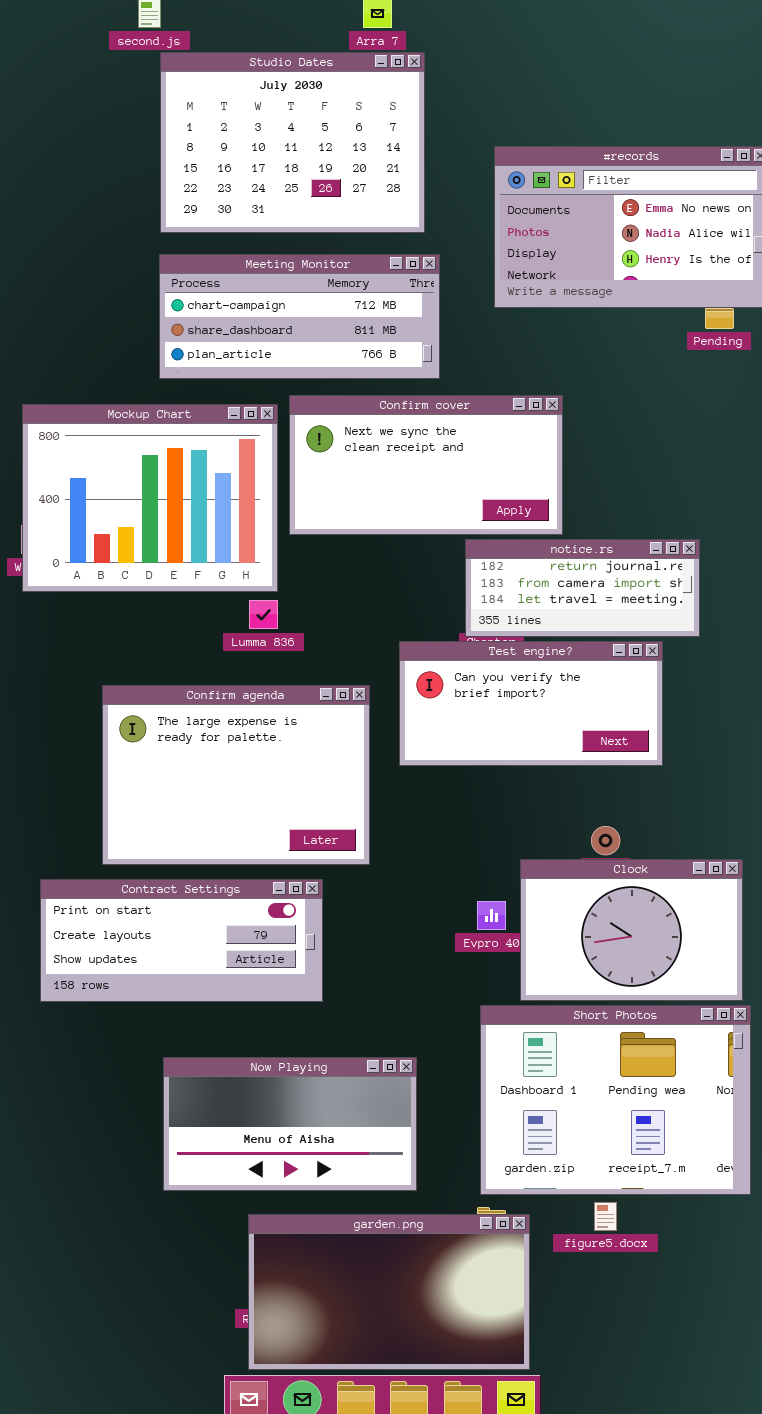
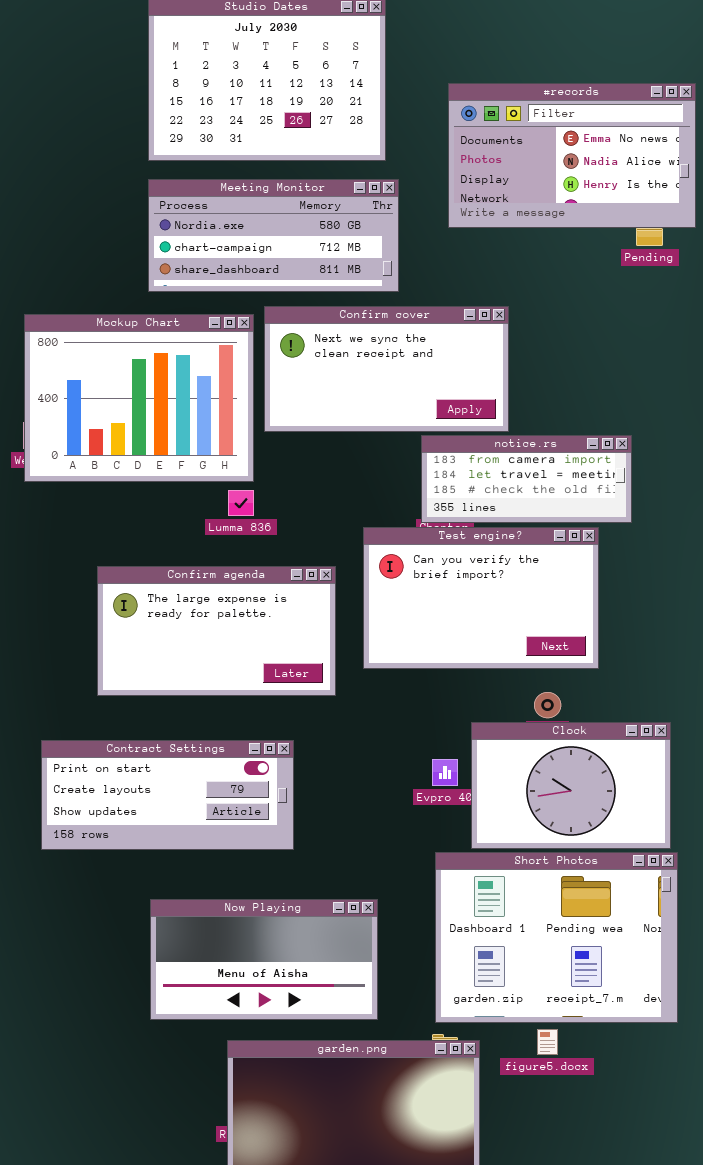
Meeting Monitor: [159,254,440,379] -> [148,179,399,292], scrolled up 1 row
notice.rs: [465,539,700,637] -> [421,435,632,523], scrolled down 1 row
Test engine?: [399,641,663,766] -> [363,527,599,669], resized
Confirm agenda: [102,685,370,865] -> [97,566,336,696], resized

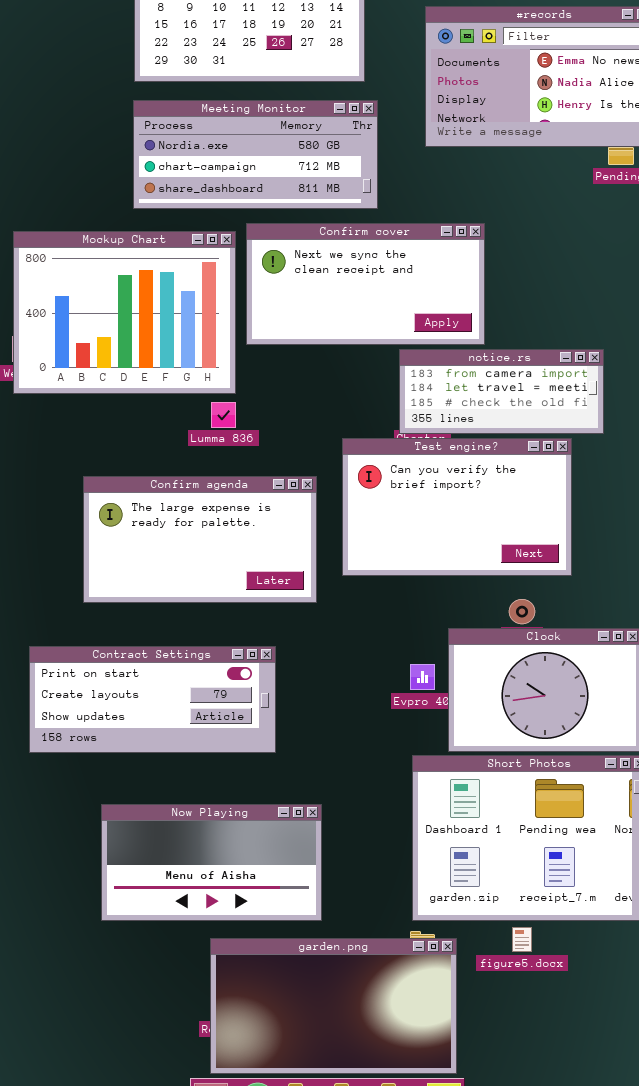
Now Playing: [150,899,378,1020] -> [101,804,322,921], moved

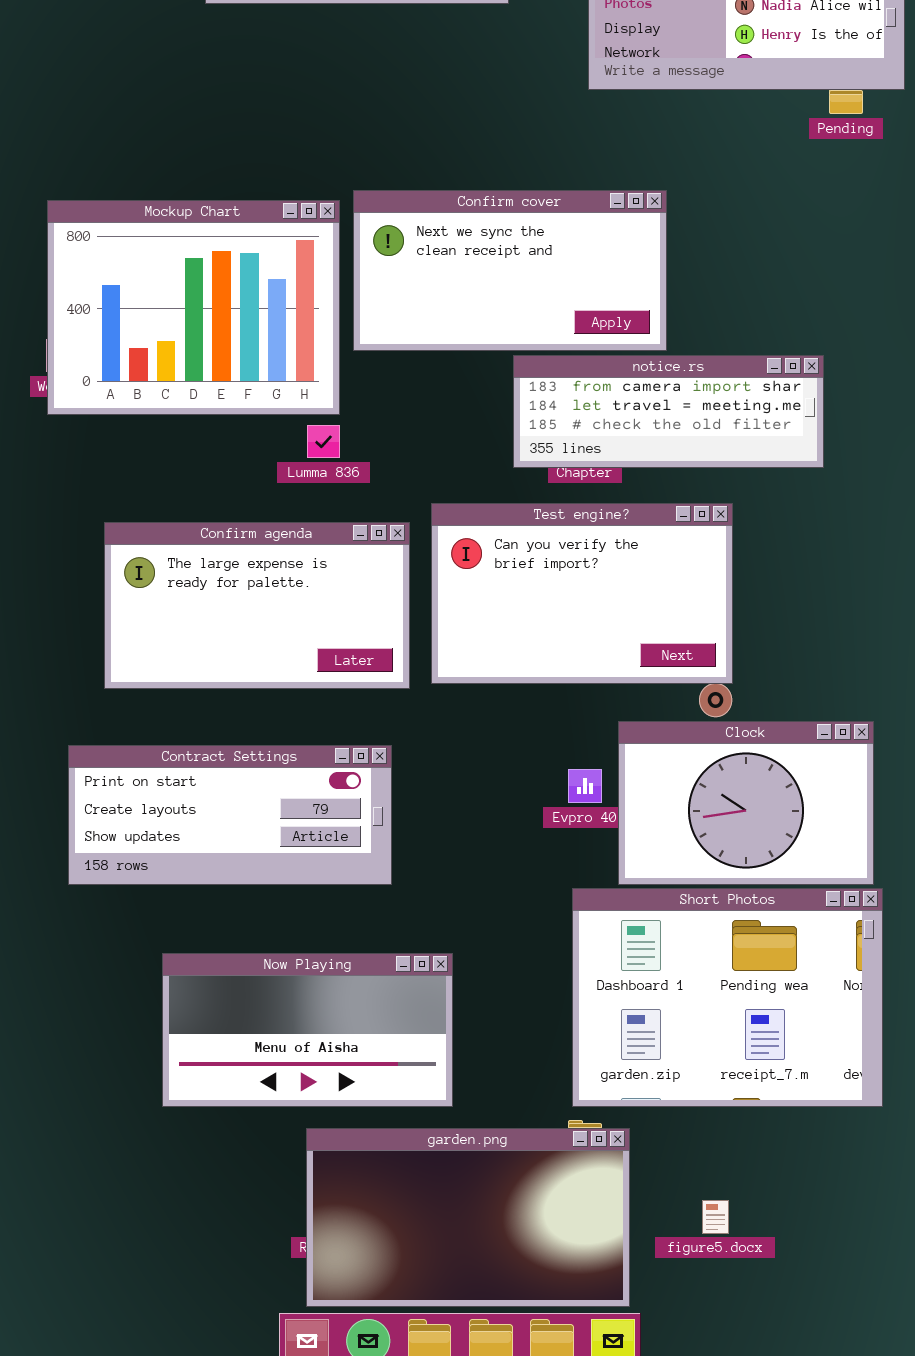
Meeting Monitor: [133,100,378,209] -> none, closed
notice.rs: [399,349,604,434] -> [513,355,824,468], resized
Test engine?: [342,438,572,576] -> [431,503,733,684], moved
Confirm agenda: [83,476,317,603] -> [104,522,410,689], moved
figure5.docx: [512,927,532,952] -> [702,1200,729,1234], moved

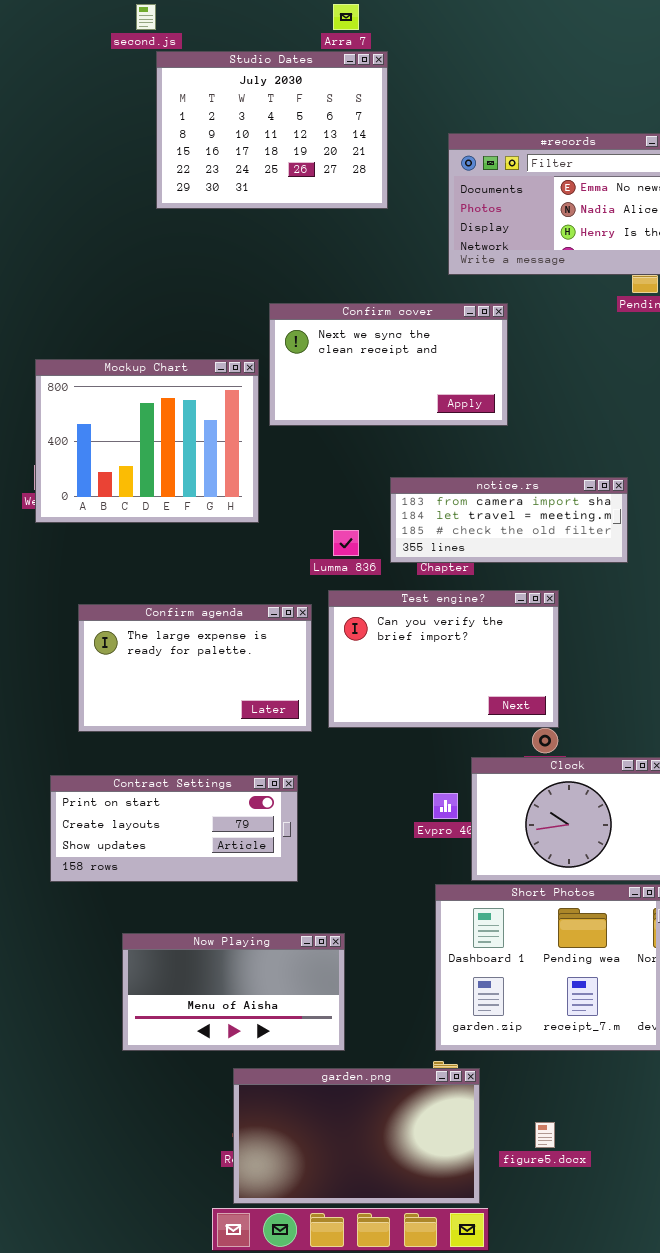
Confirm cover: [353,190,667,351] -> [269,303,508,426], moved
Lumma 836: [307,425,340,458] -> [333,530,359,556], moved

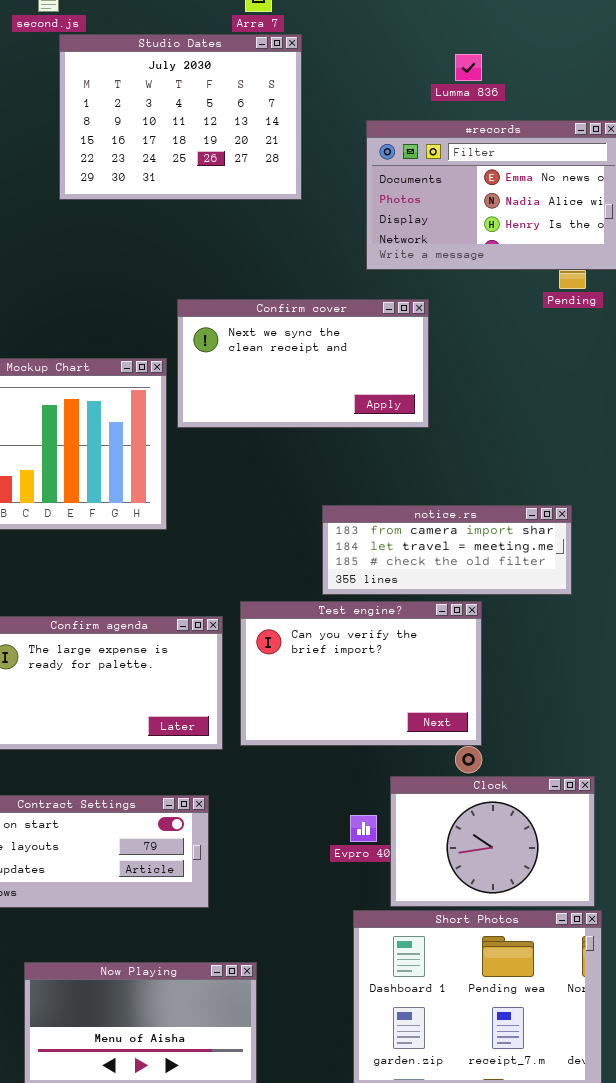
notice.rs: [390,477,628,563] -> [322,505,572,595], moved
Lumma 836: [333,530,359,556] -> [455,54,482,81], moved

